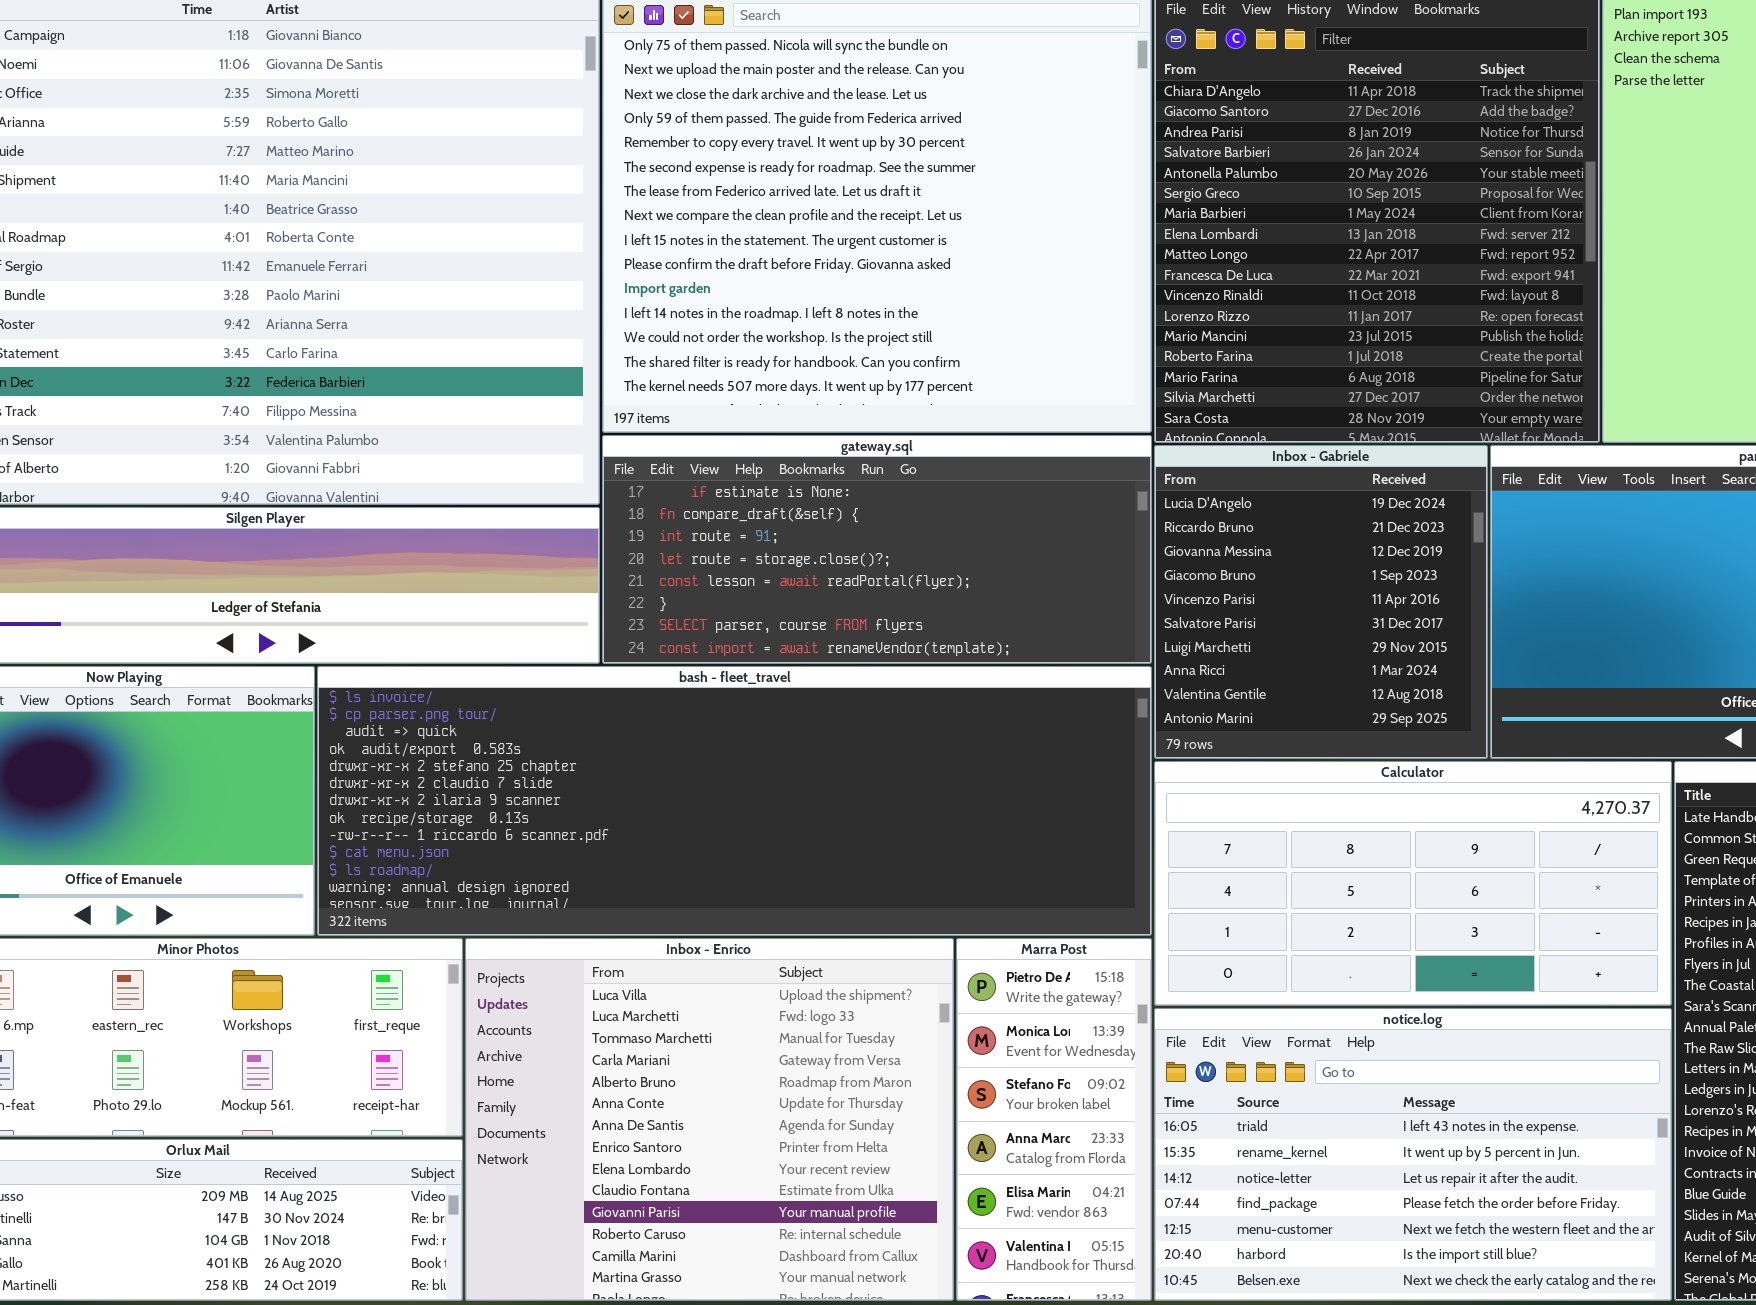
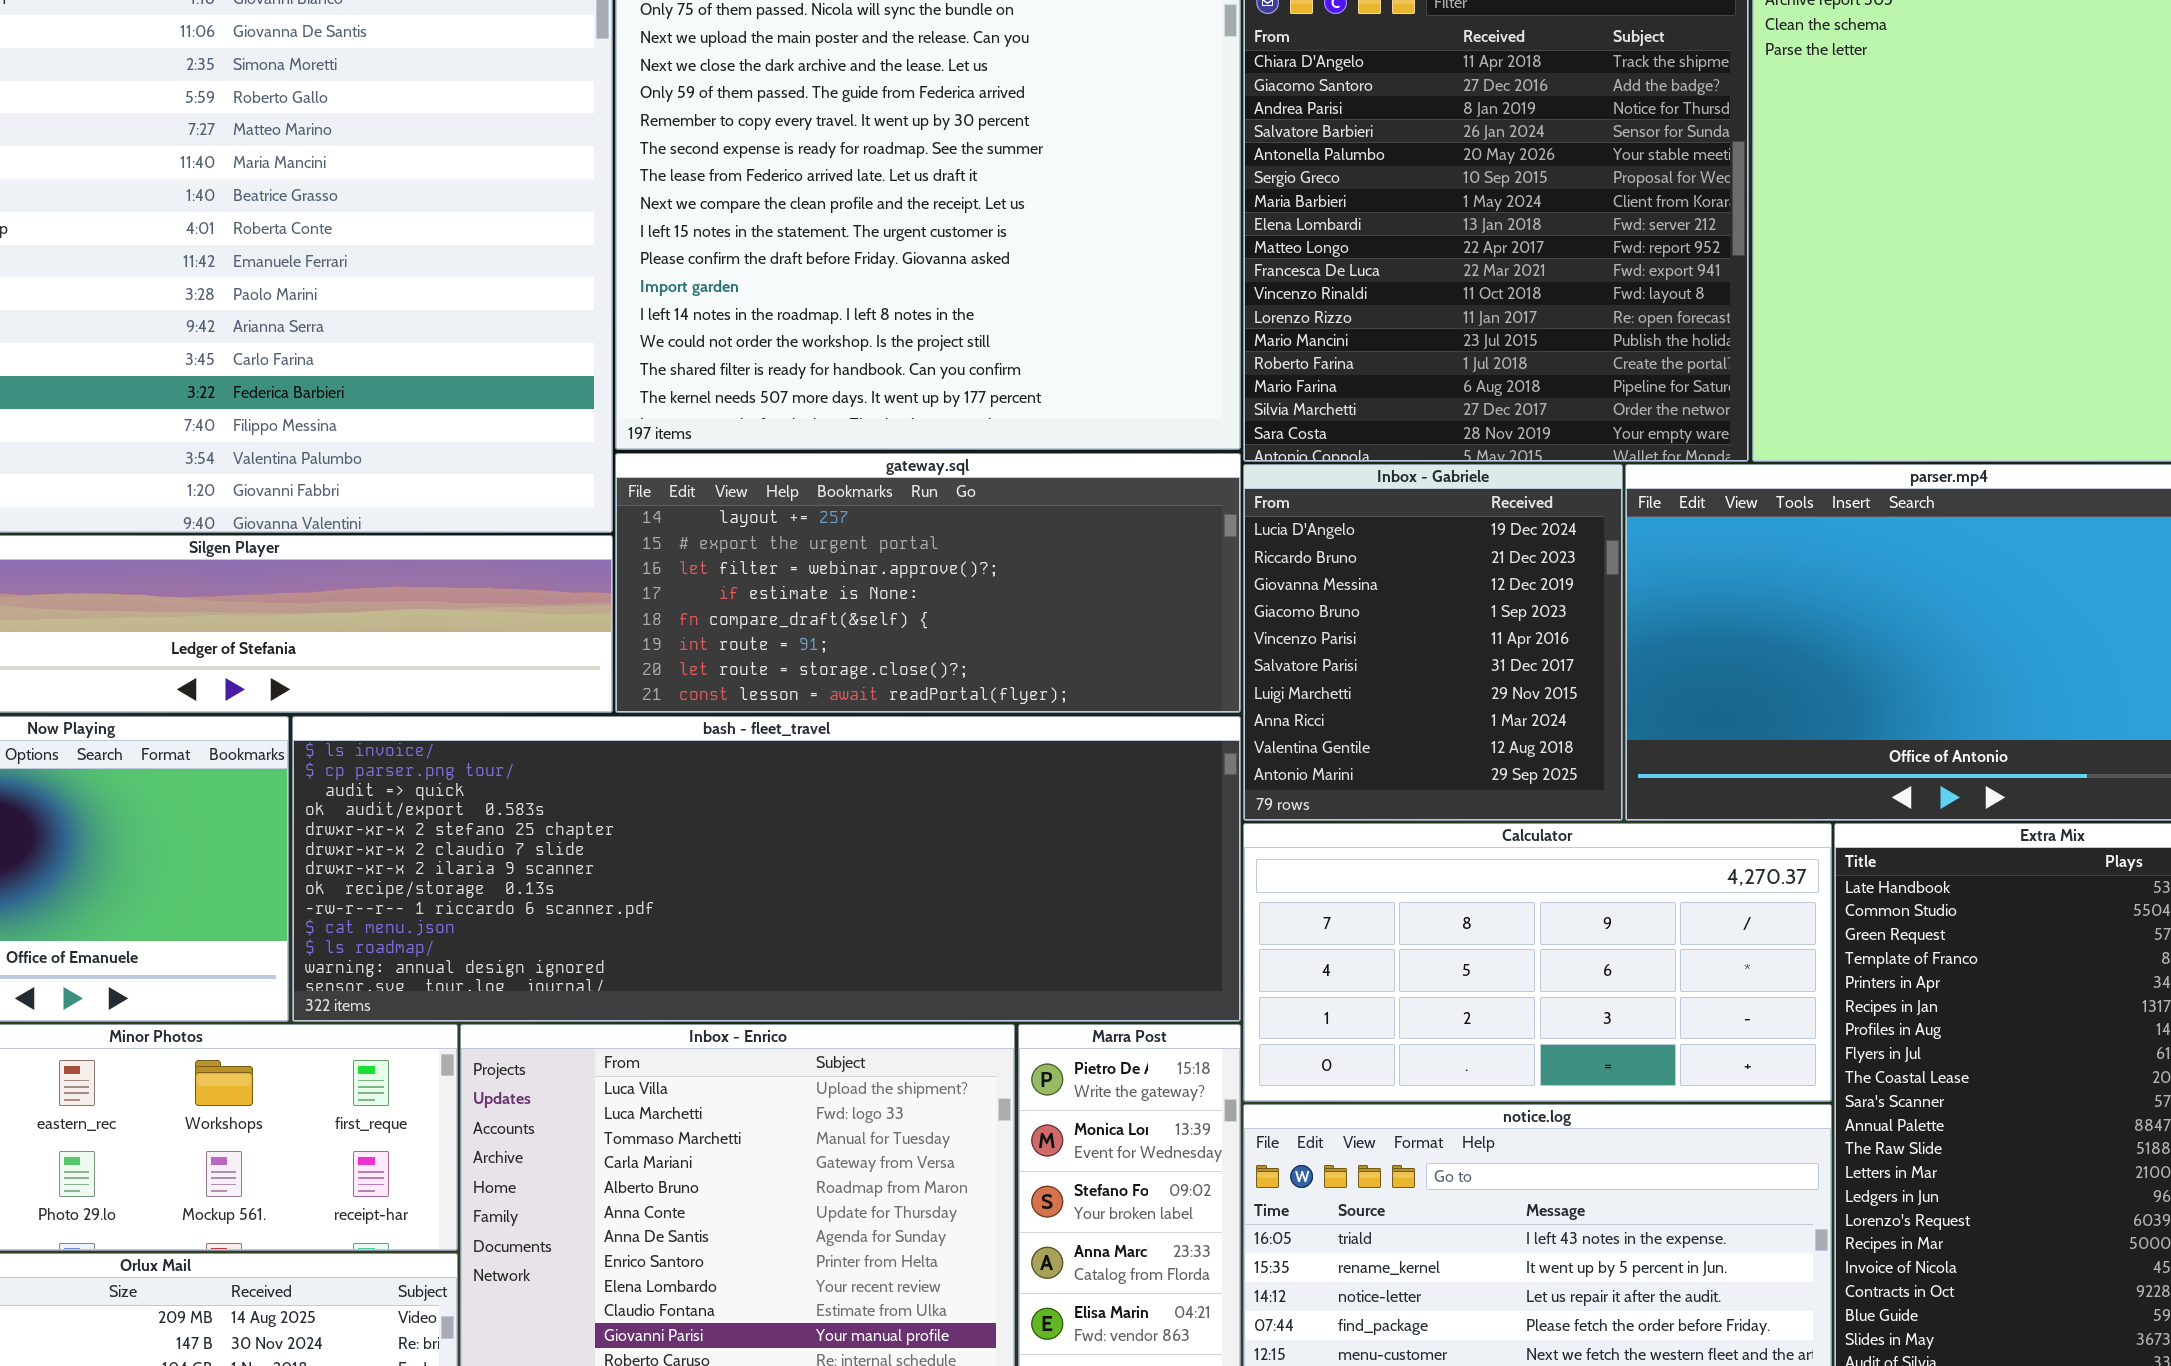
gateway.sql: [602,435,1152,664] -> [615,453,1241,713], scrolled up 3 rows

